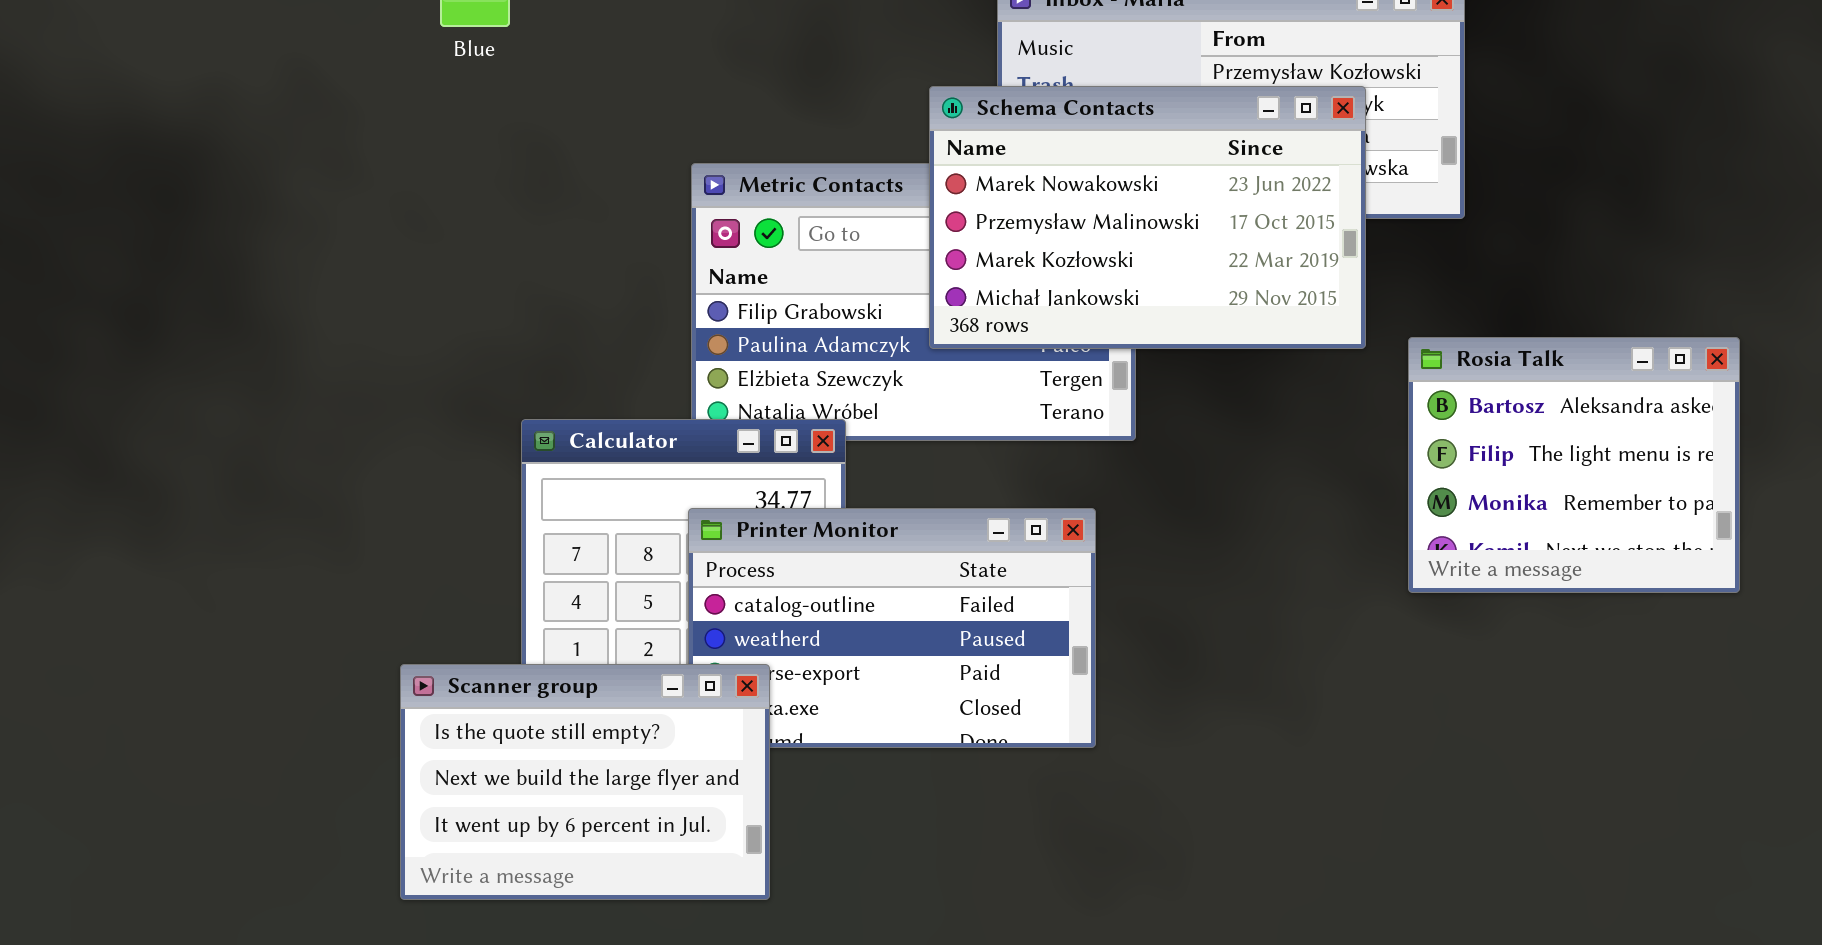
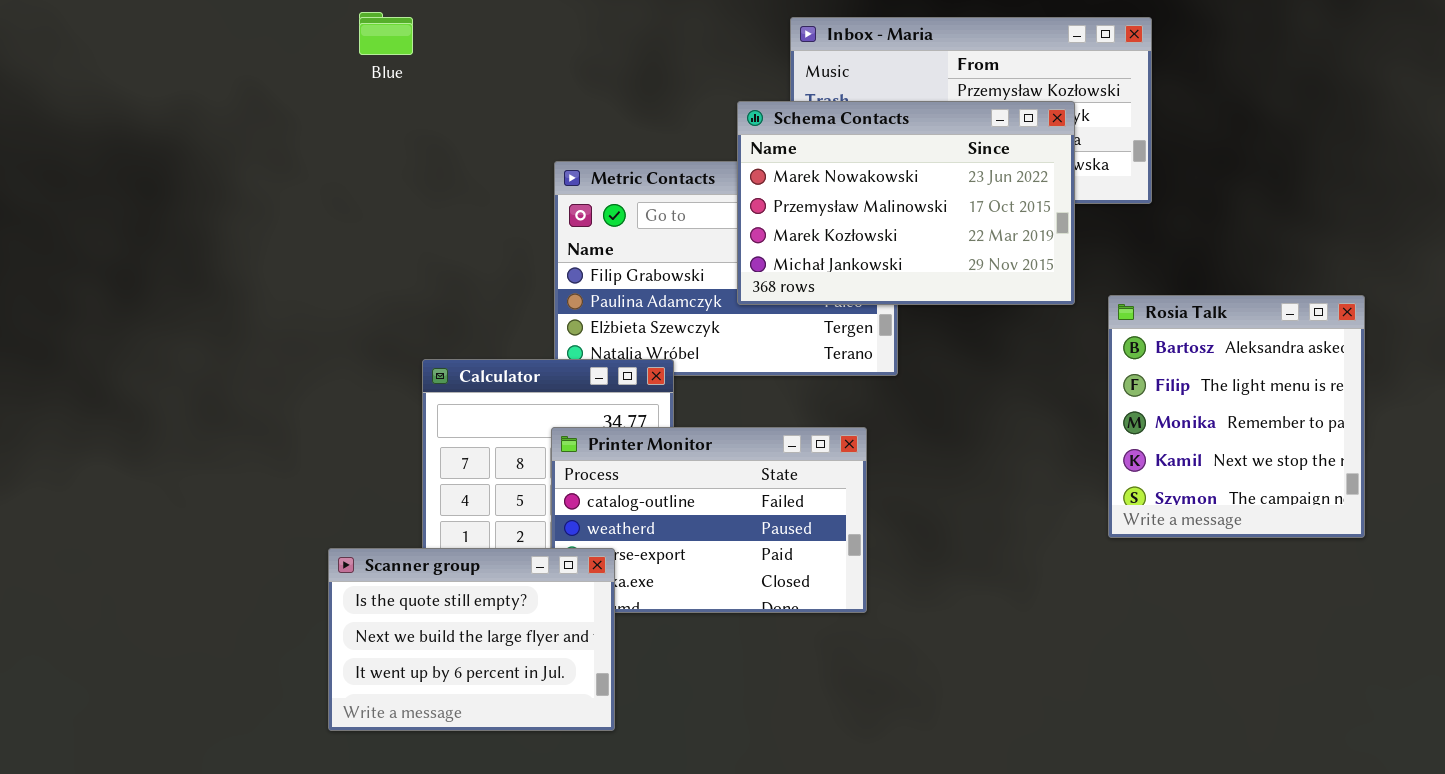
Rosia Talk: [1408,337,1740,593] -> [1108,295,1365,538], resized

